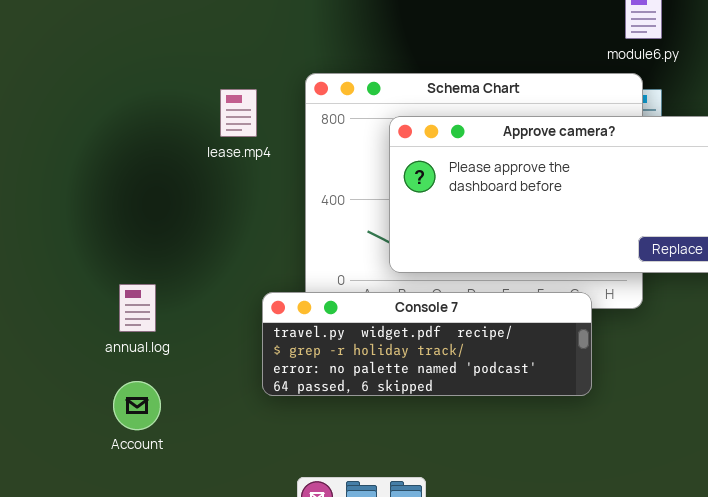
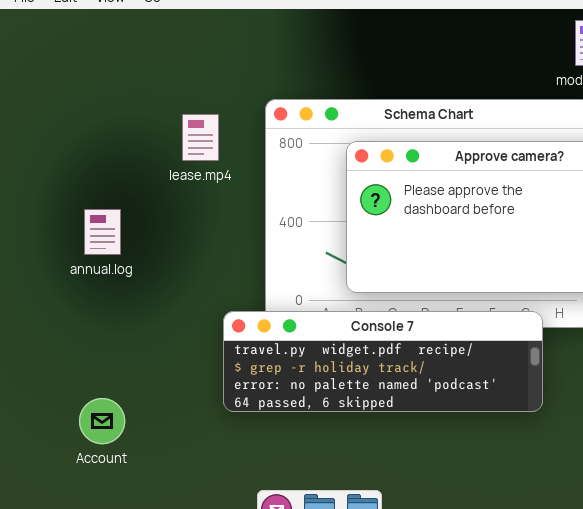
annual.log: [119,284,156,332] -> [84,209,121,255], moved

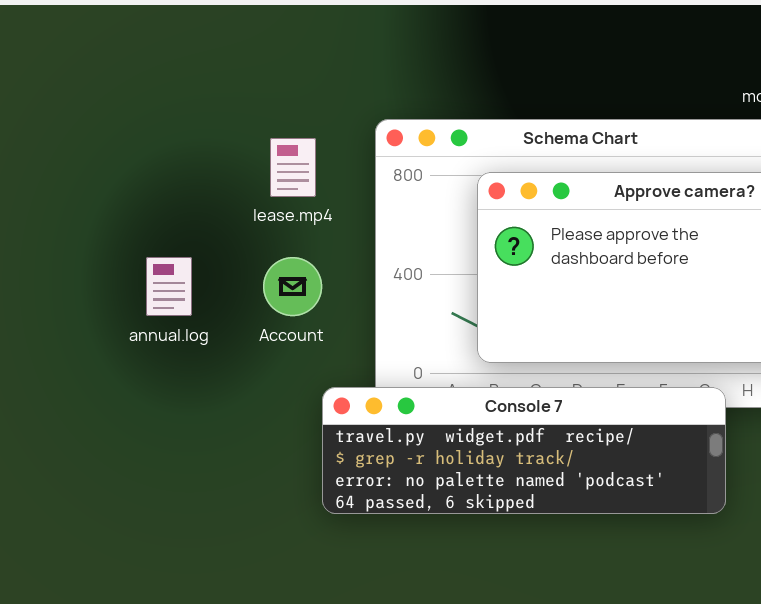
Account: [79,398,125,444] -> [263,257,322,316], moved

